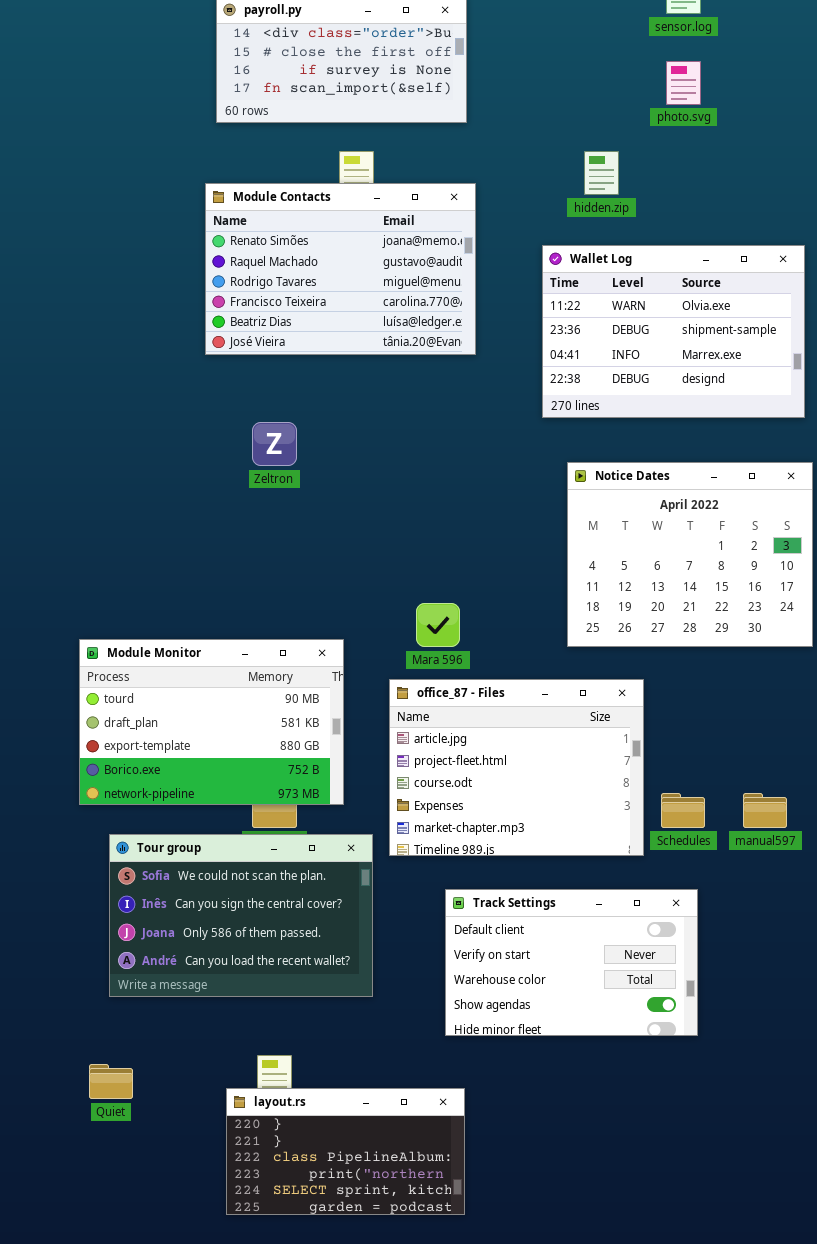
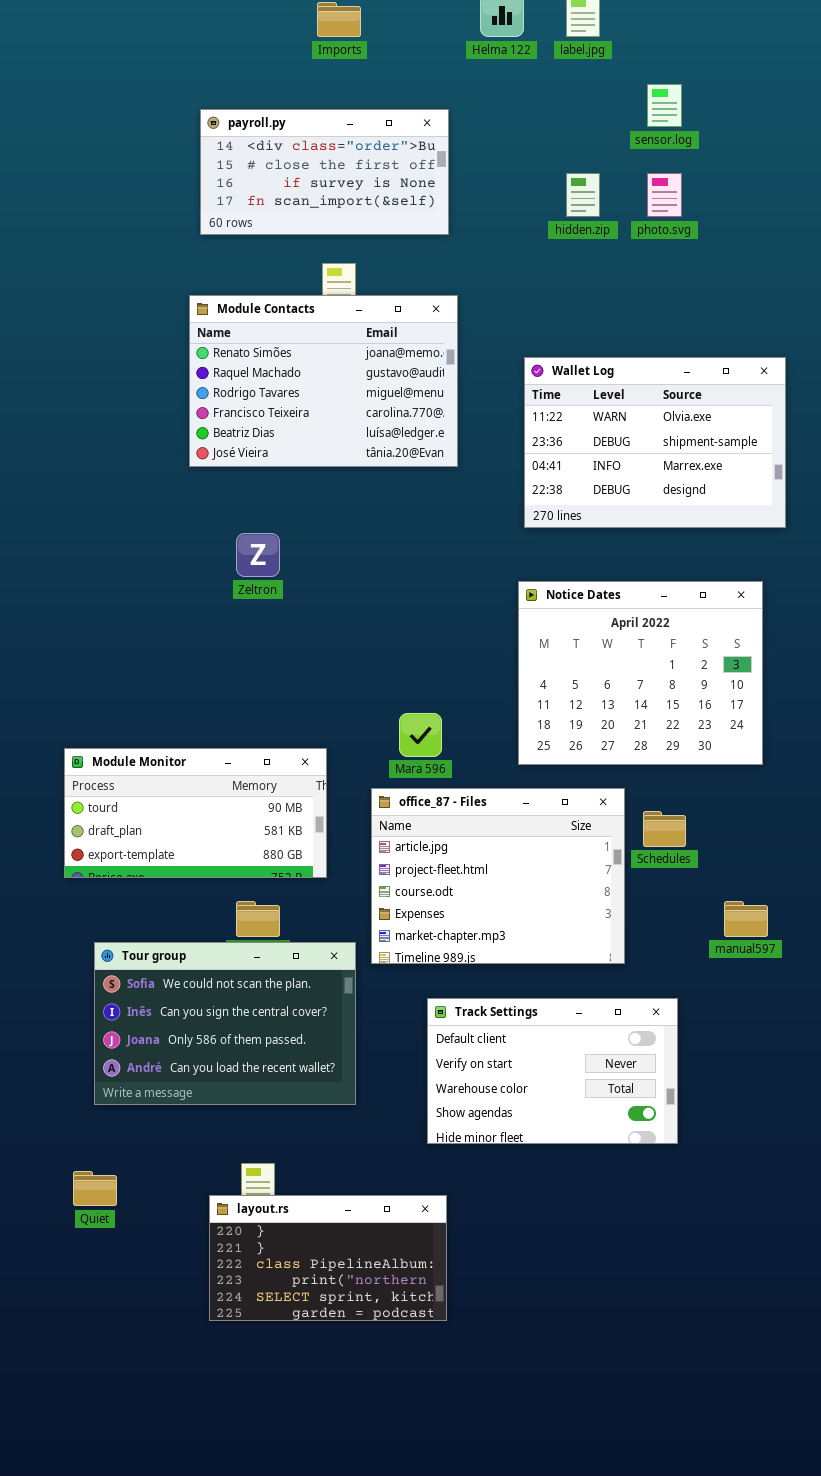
hidden.zip: [584,151,619,195] -> [566,173,600,217], moved
Notice Dates: [567,462,813,647] -> [518,581,763,765], moved
Module Monitor: [79,639,344,805] -> [64,748,327,878], resized
Schedules: [661,793,705,828] -> [643,811,686,847], moved

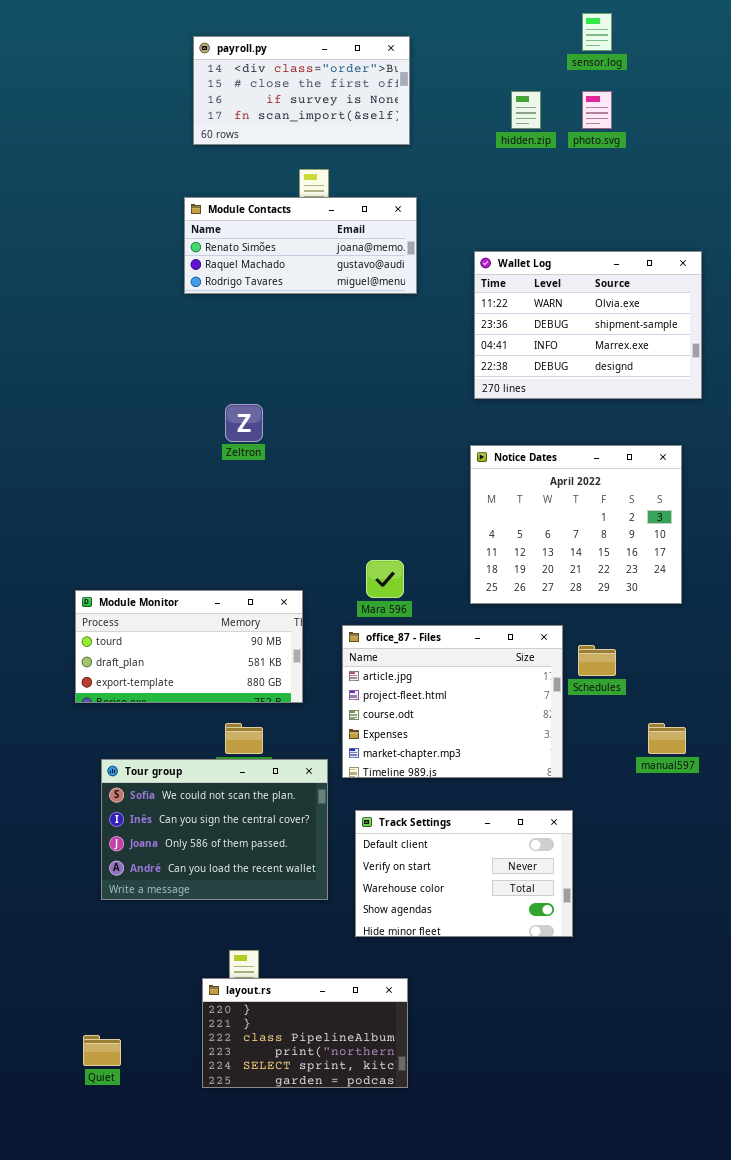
Module Contacts: [189,295,458,467] -> [184,197,417,294], resized
Track Settings: [427,998,678,1144] -> [355,810,573,937], moved
Quiet: [73,1171,117,1206] -> [83,1035,121,1066], moved

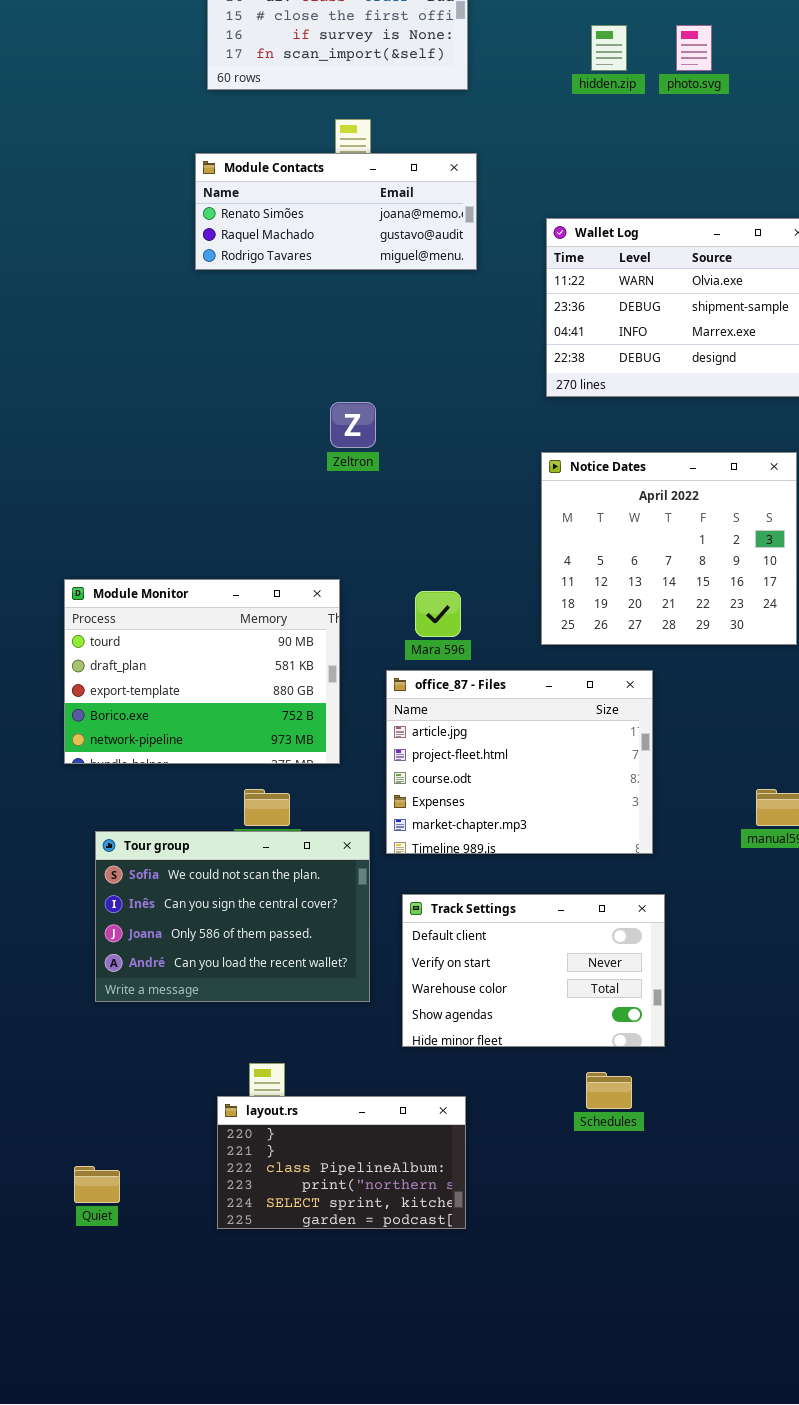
Zeltron: [225,404,263,442] -> [330,402,376,448], moved
Module Monitor: [75,590,303,703] -> [64,579,340,764], resized
Schedules: [578,645,616,676] -> [586,1072,632,1109], moved

